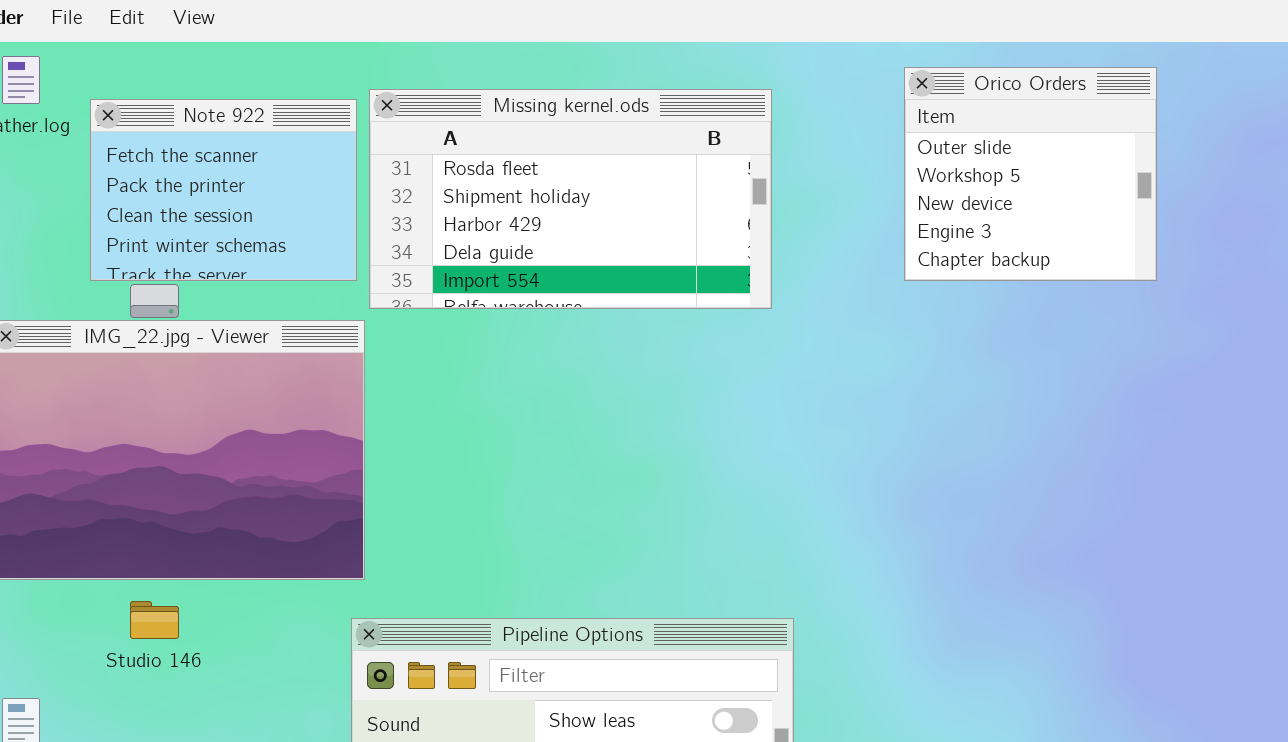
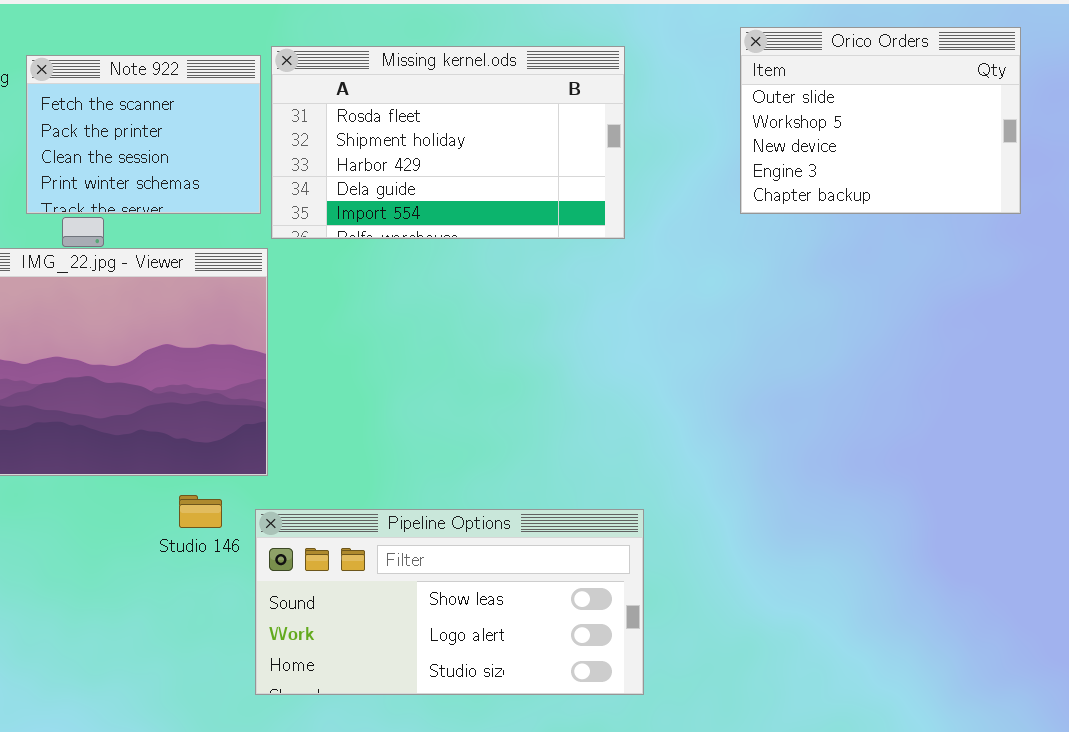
Orico Orders: [904,67,1157,281] -> [740,27,1021,214], resized
Studio 146: [130,601,179,639] -> [179,495,222,528], moved

